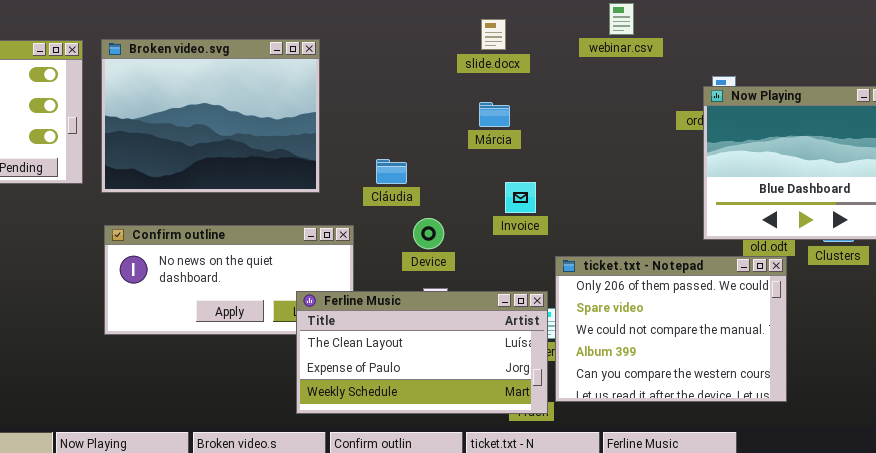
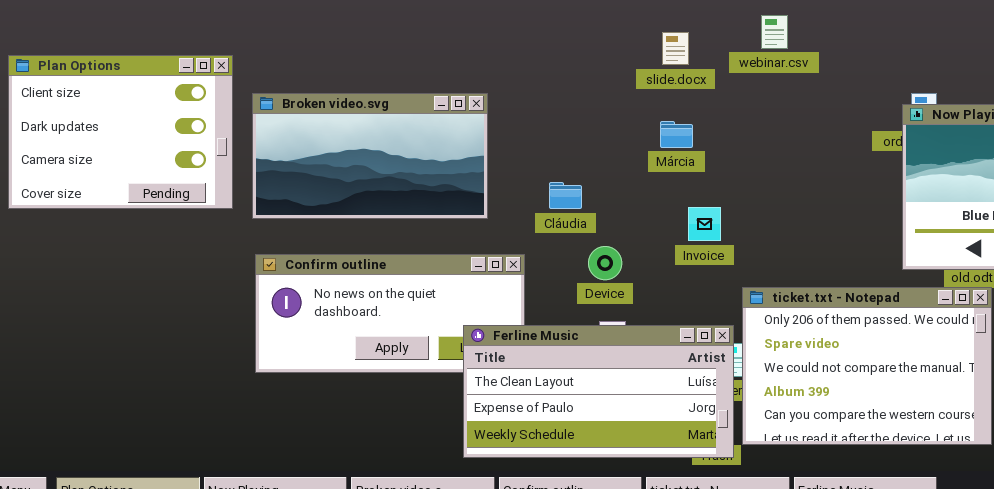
webinar.csv: [609,3,634,35] -> [761,15,788,49], moved
Broken video.svg: [101,39,320,193] -> [252,93,488,219], resized

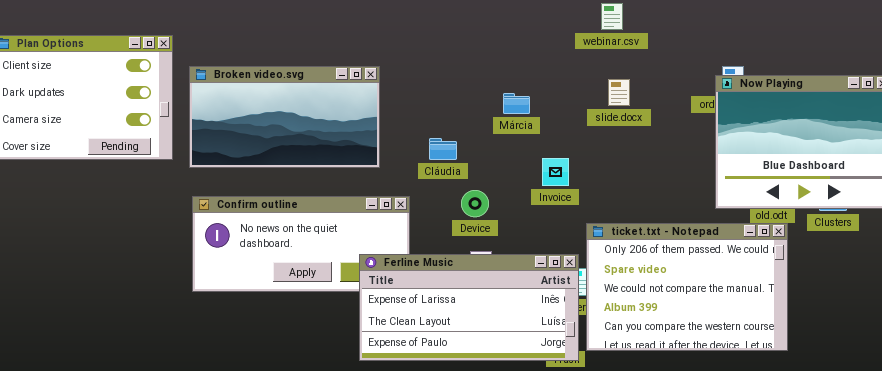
slide.docx: [662,32,689,65] -> [608,79,630,106], moved
Márcia: [660,121,693,148] -> [503,93,530,114], moved
Ferline Music: [463,325,734,458] -> [359,254,579,361], scrolled up 1 row

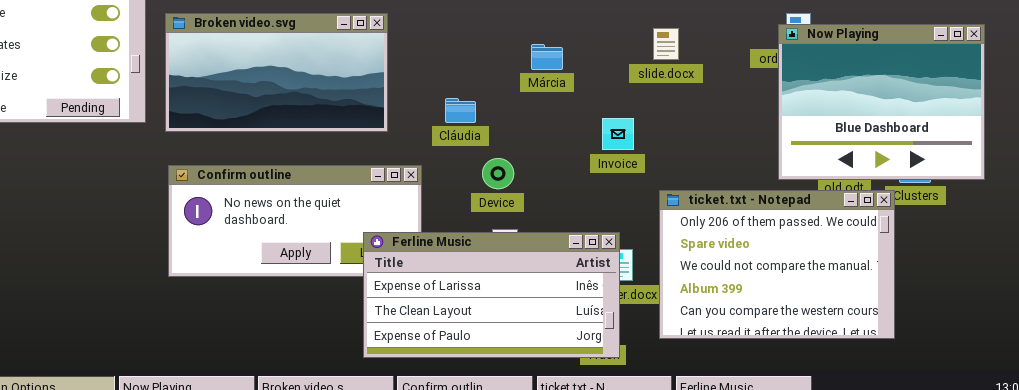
Invoice: [542,158,569,186] -> [602,118,634,150], moved
ticket.txt - Notepad: [586,223,788,351] -> [659,190,895,339], moved

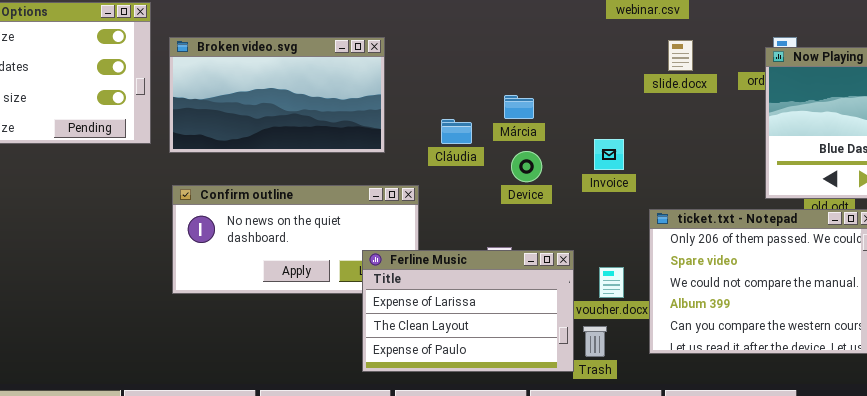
slide.docx: [653,28,679,60] -> [668,40,693,71], moved
Márcia: [531,44,563,70] -> [504,95,534,119], moved
Device: [482,158,514,189] -> [511,151,542,182], moved
Ferline Music: [363,232,620,358] -> [362,250,574,372], resized

